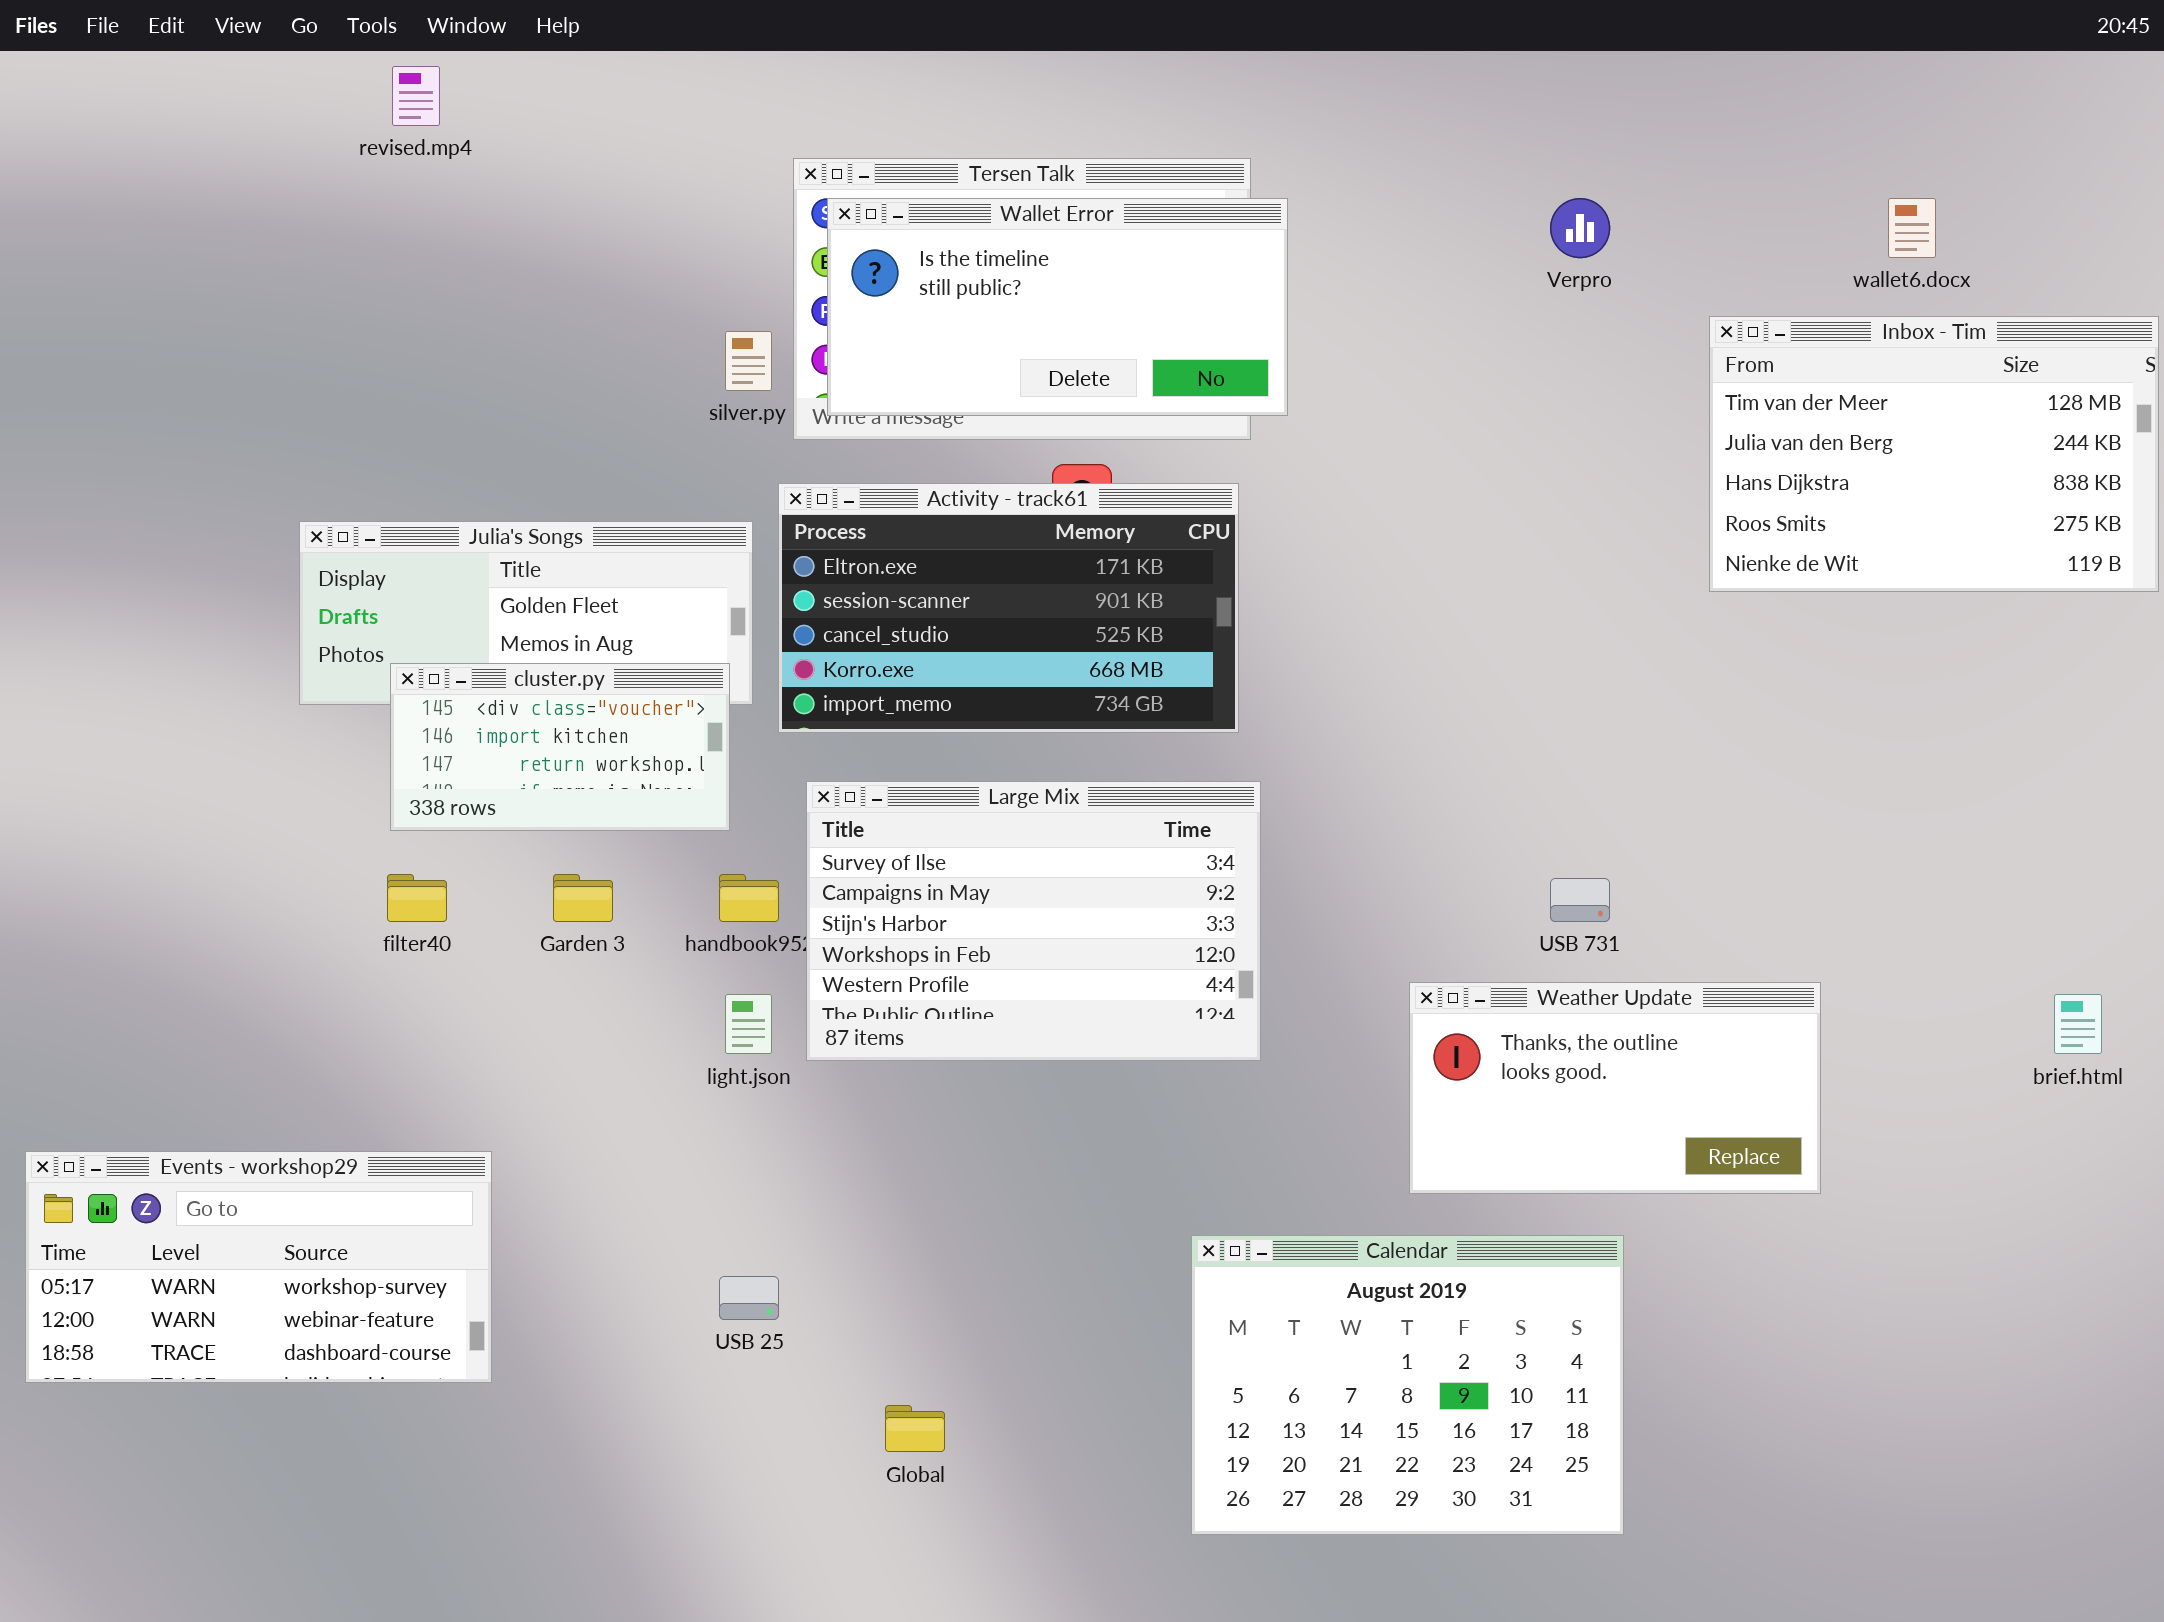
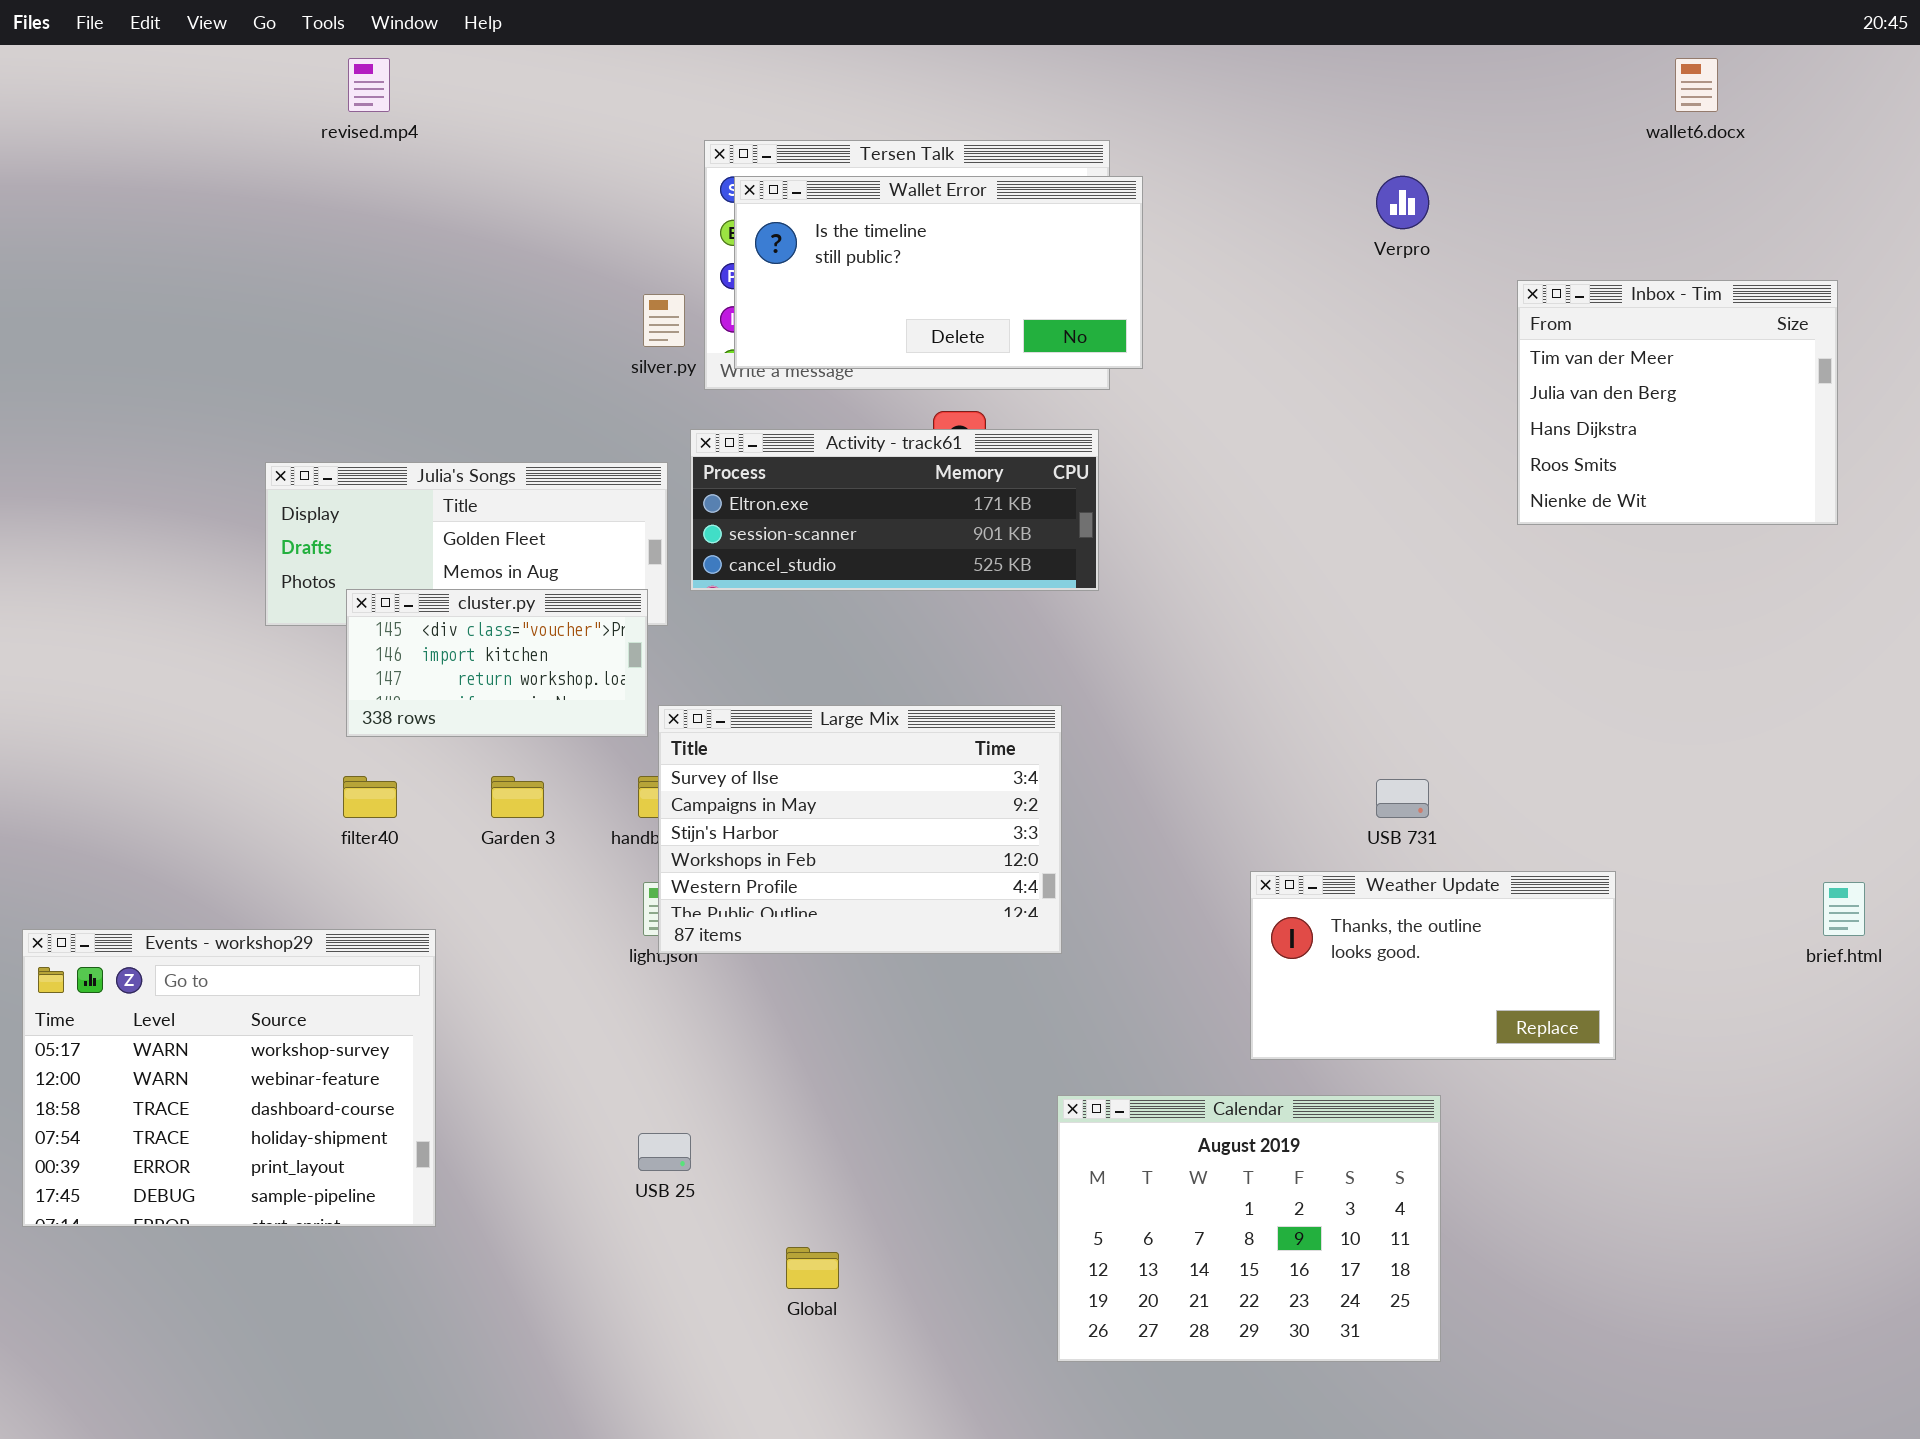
wallet6.docx: [1888,198,1936,258] -> [1675,58,1718,112], moved
Inbox - Tim: [1709,316,2159,592] -> [1517,280,1838,525], resized
Activity - track61: [778,483,1239,733] -> [690,429,1099,591], resized
Large Mix: [806,781,1261,1061] -> [658,705,1062,954], moved
Events - workshop29: [25,1151,492,1383] -> [22,929,436,1227], resized

